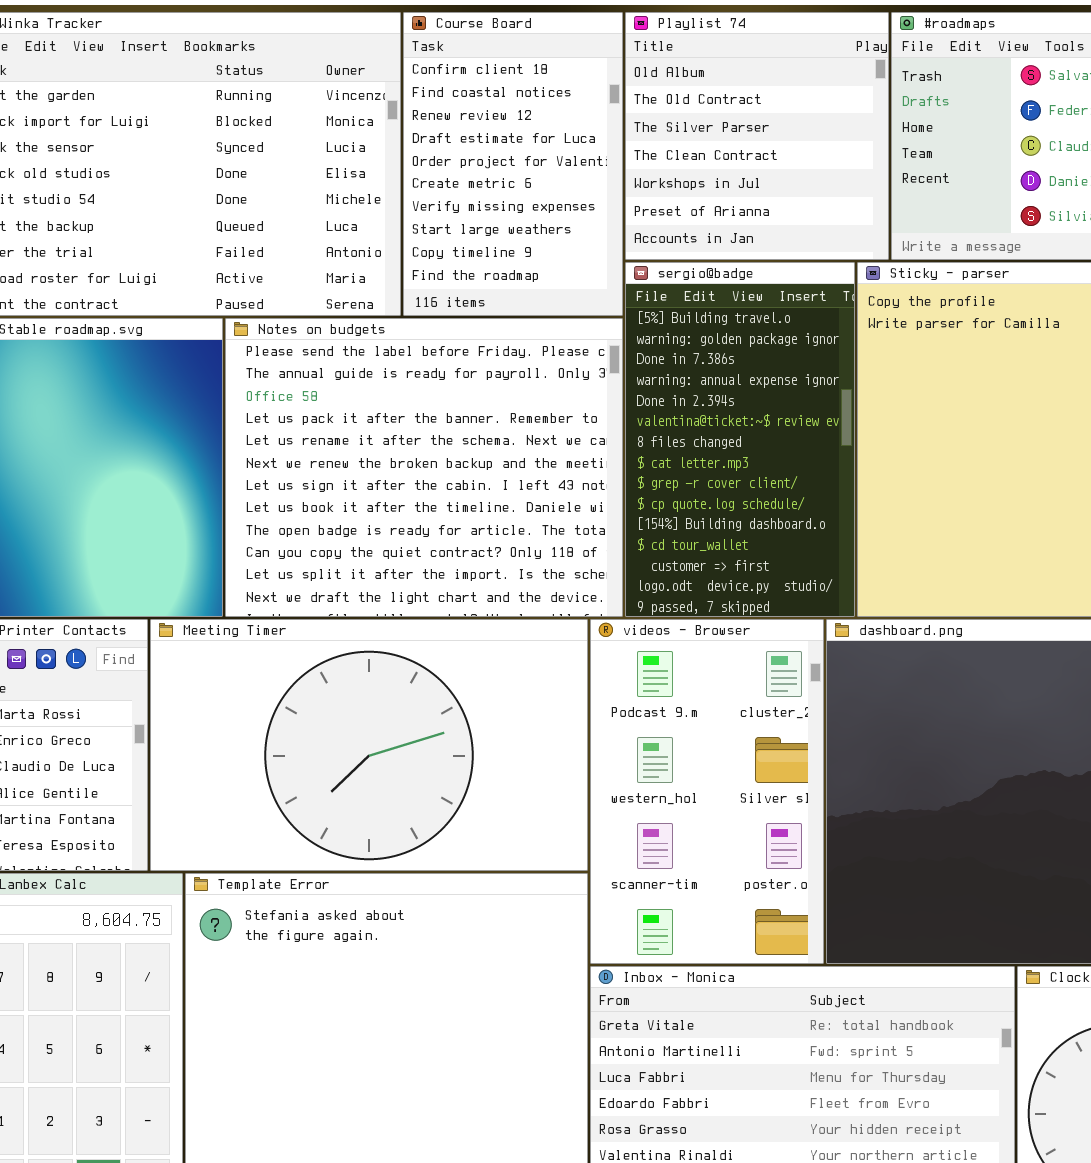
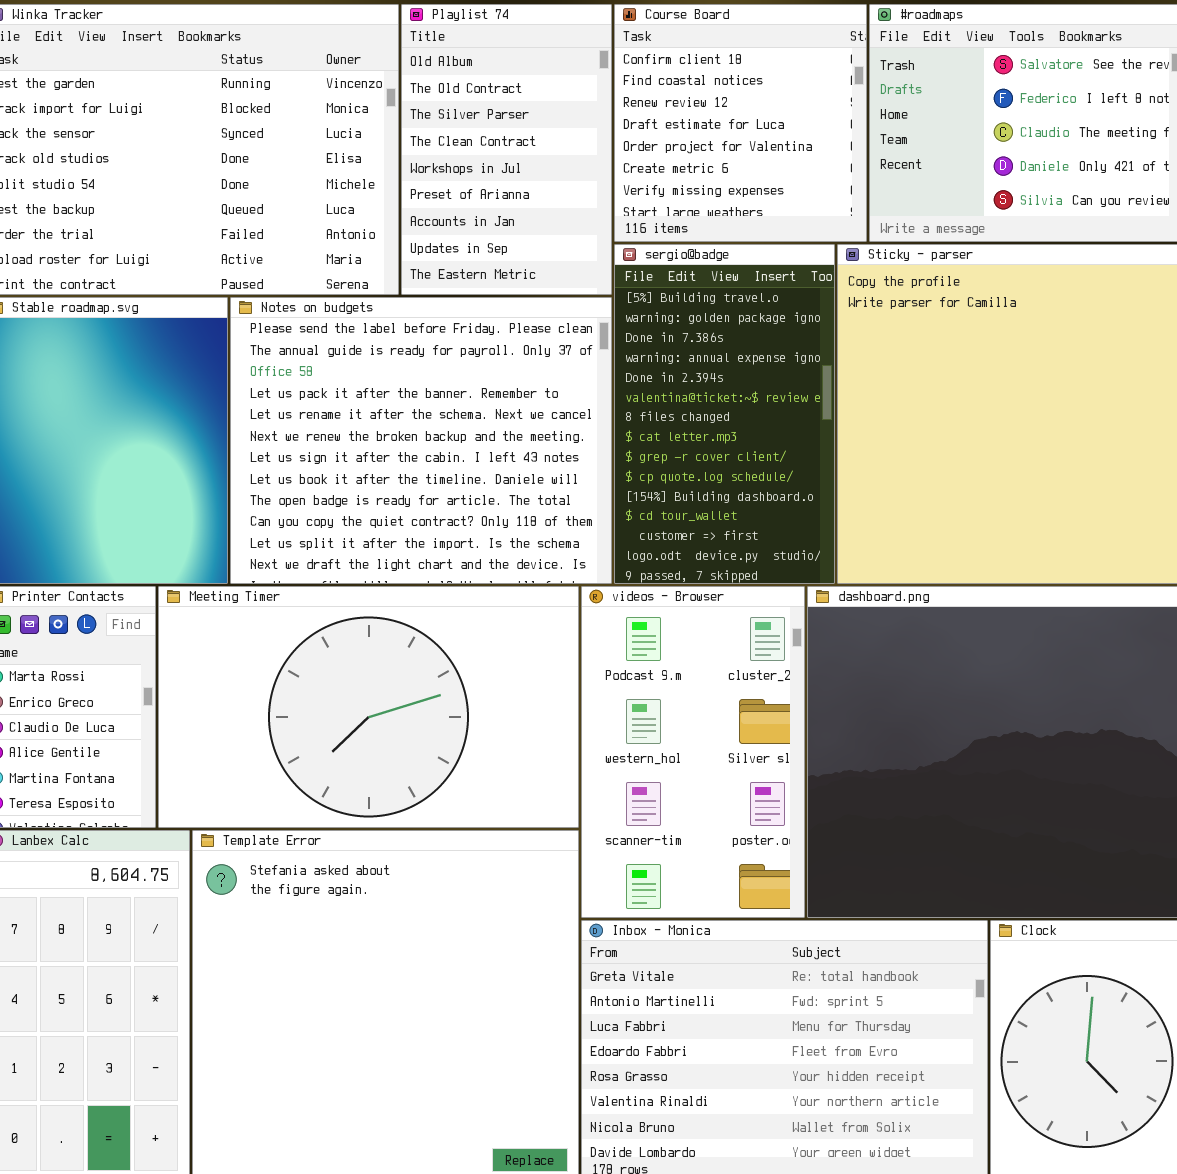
Course Board: [403,12,623,316] -> [614,4,867,242], moved, resized
Playlist 74: [625,12,889,260] -> [401,4,612,295], moved, resized

